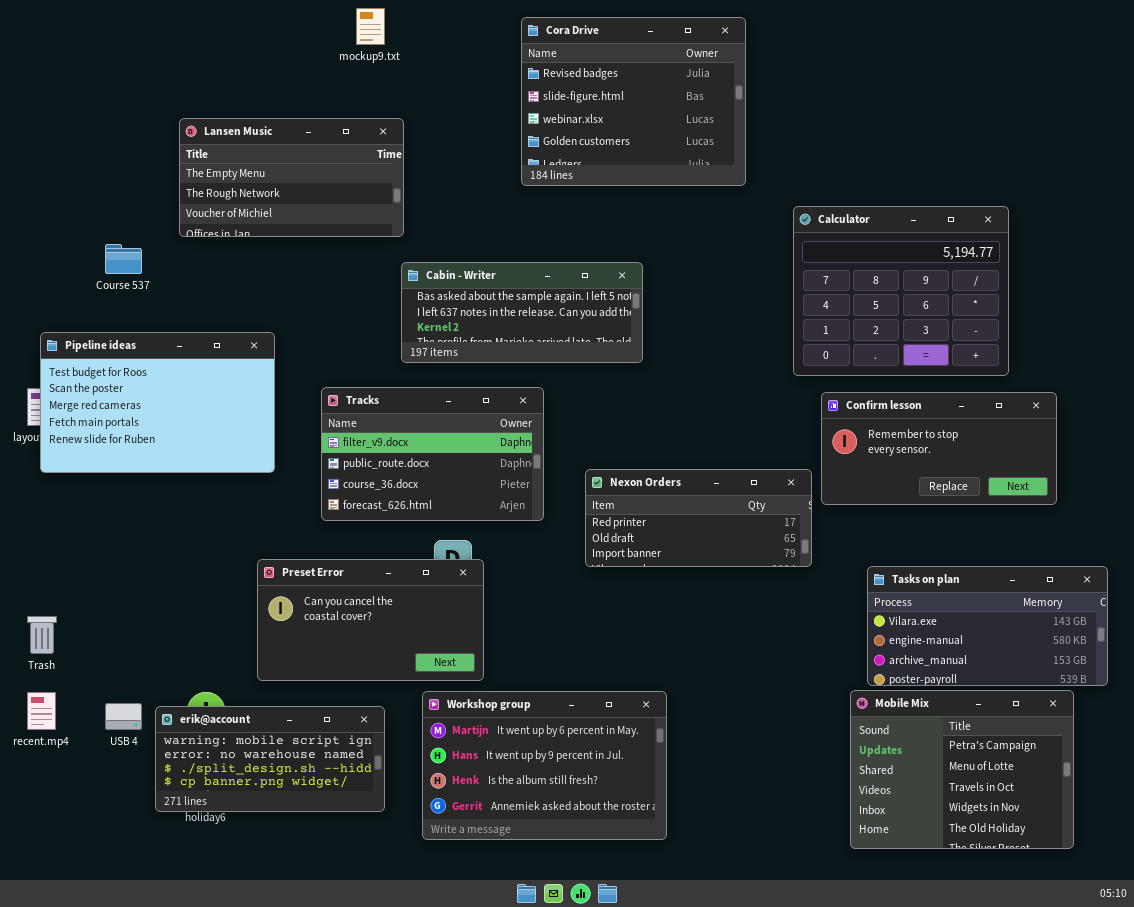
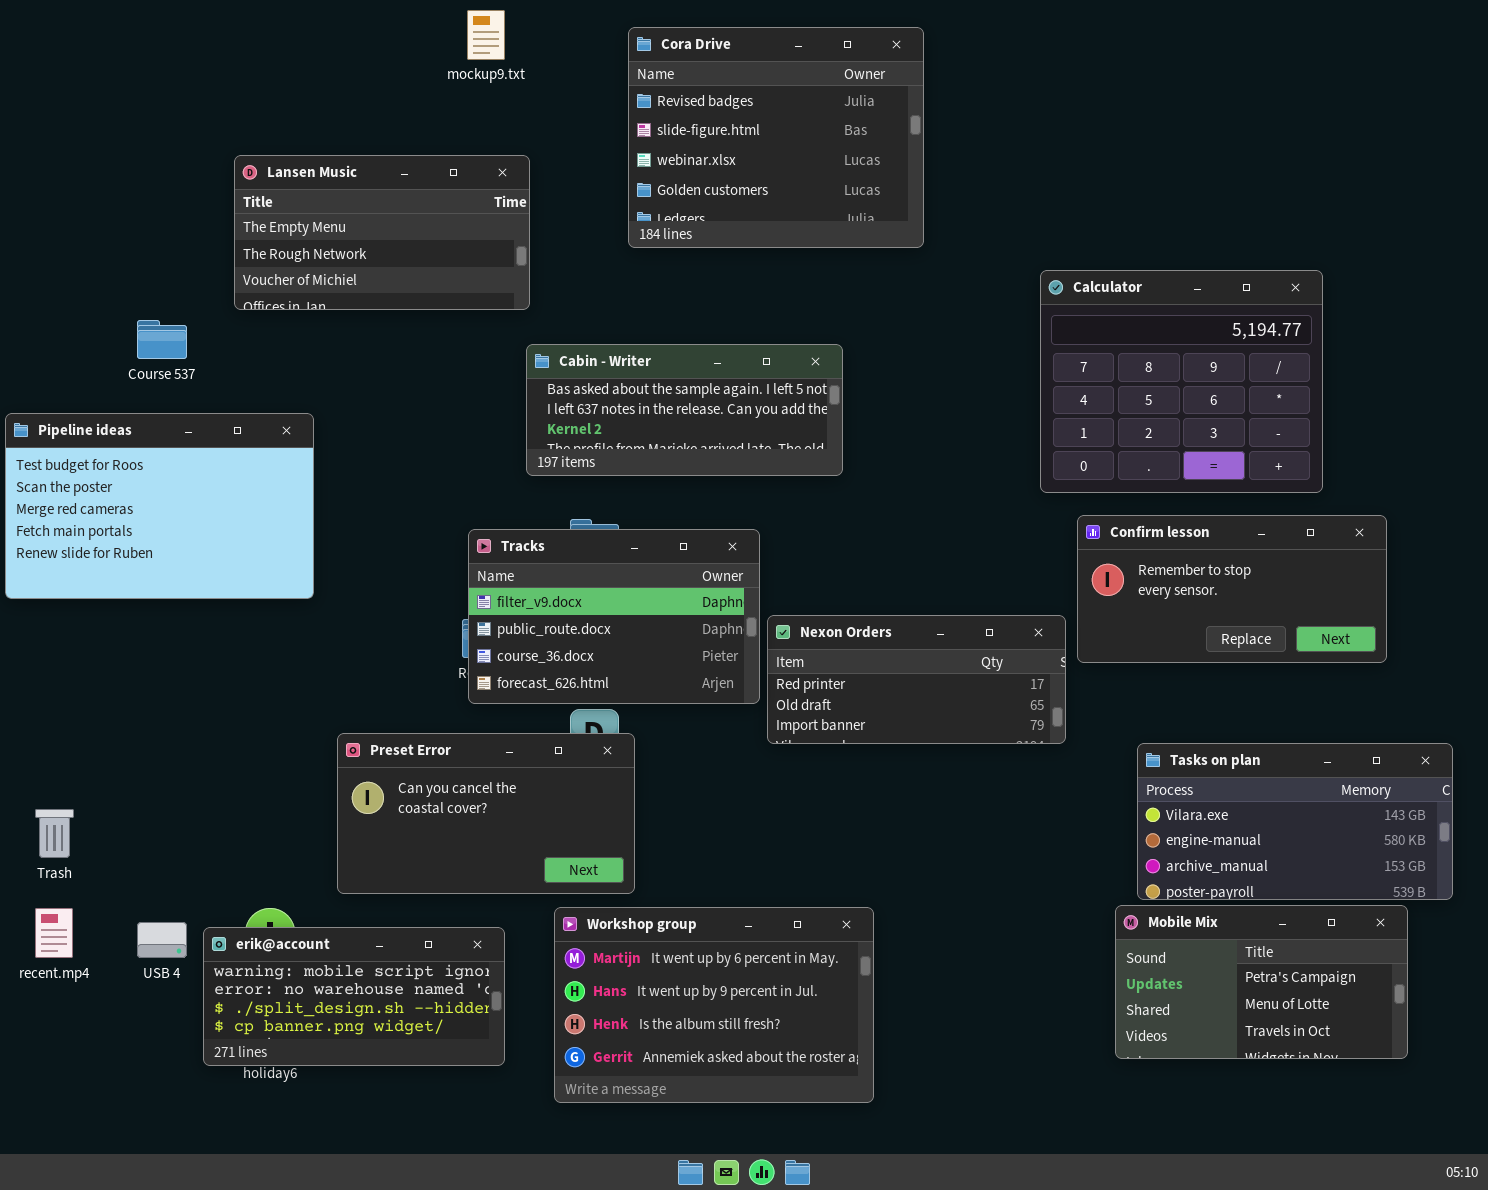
Cora Drive: [521,17,746,186] -> [628,27,924,248], moved
Pipeline ideas: [40,332,275,473] -> [5,413,314,599], moved
Tracks: [321,387,544,521] -> [468,529,760,704], moved
Mobile Mix: [850,690,1074,849] -> [1115,905,1408,1059], resized

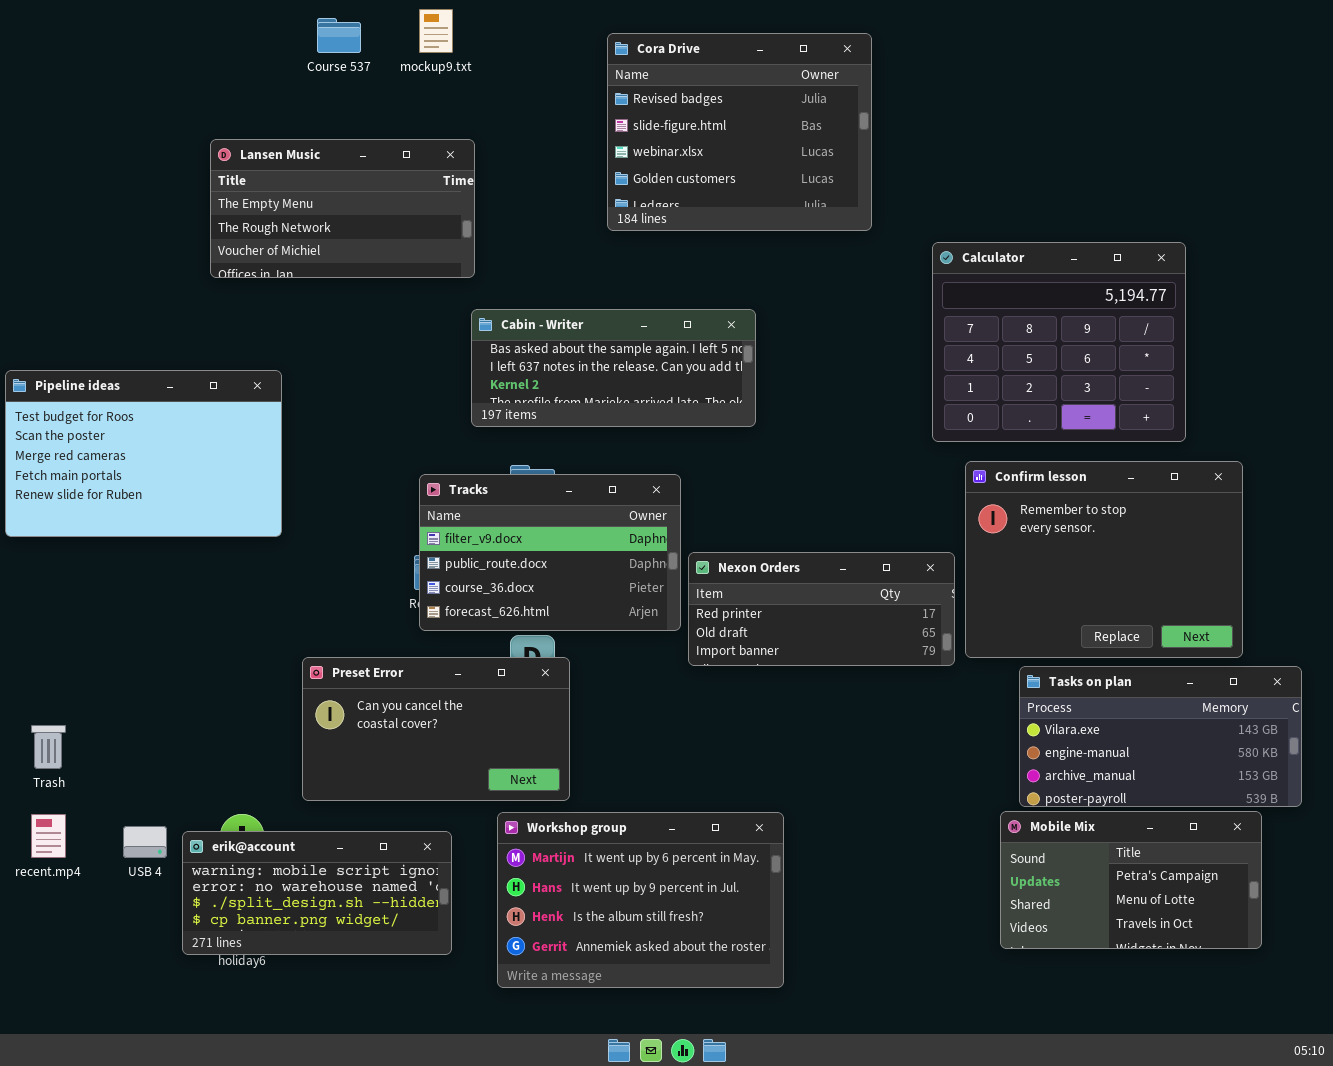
Cora Drive: [628,27,924,248] -> [607,33,872,231], moved
Course 537: [137,320,187,359] -> [317,18,361,53], moved
Confirm lesson: [1077,515,1387,663] -> [965,461,1243,658], resized

